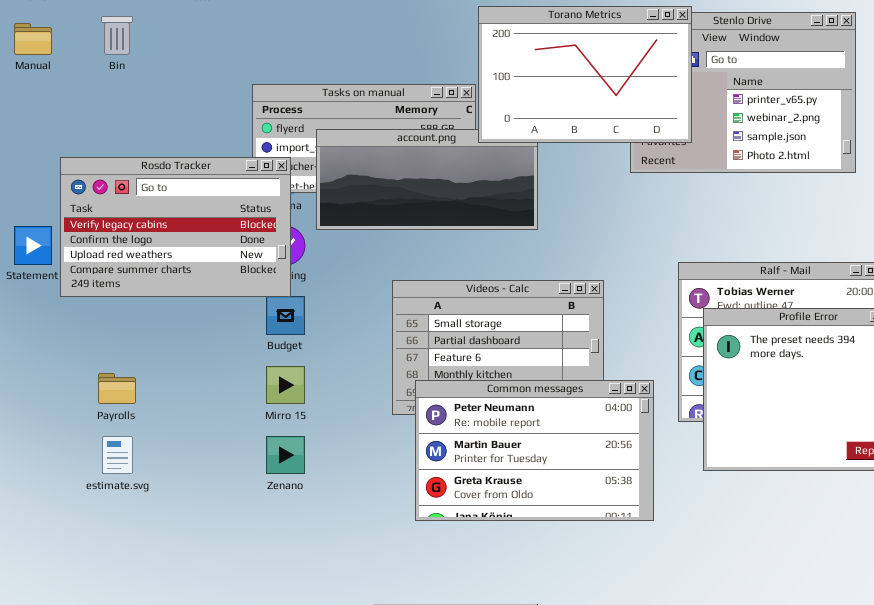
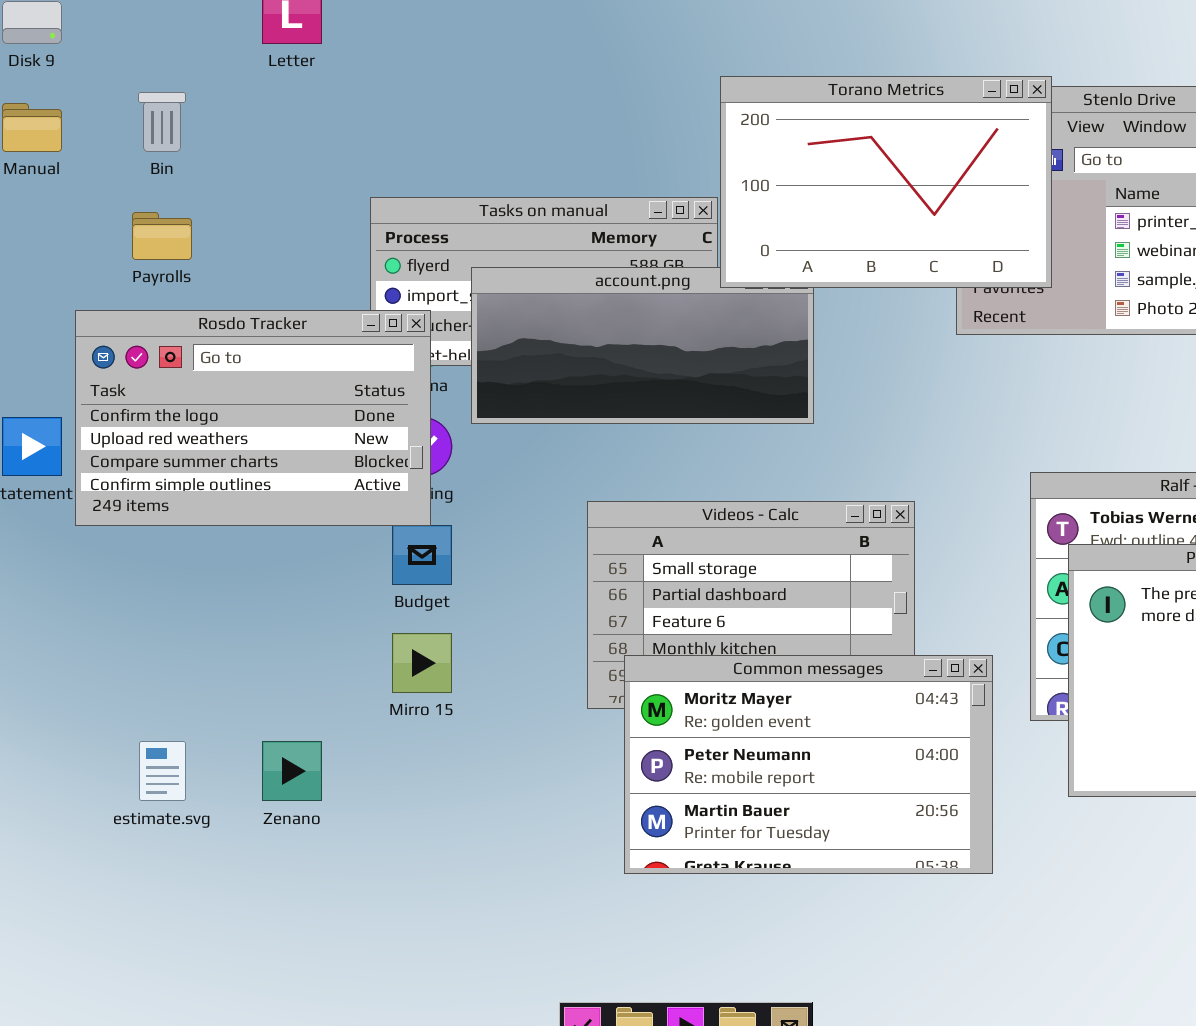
Rosdo Tracker: [60,157,291,297] -> [75,310,431,526], scrolled down 1 row
Payrolls: [98,373,136,404] -> [132,212,192,260], moved
Common messages: [415,380,654,521] -> [624,655,993,874], scrolled up 1 row
Zenano: [266,436,305,474] -> [262,741,322,801], moved

